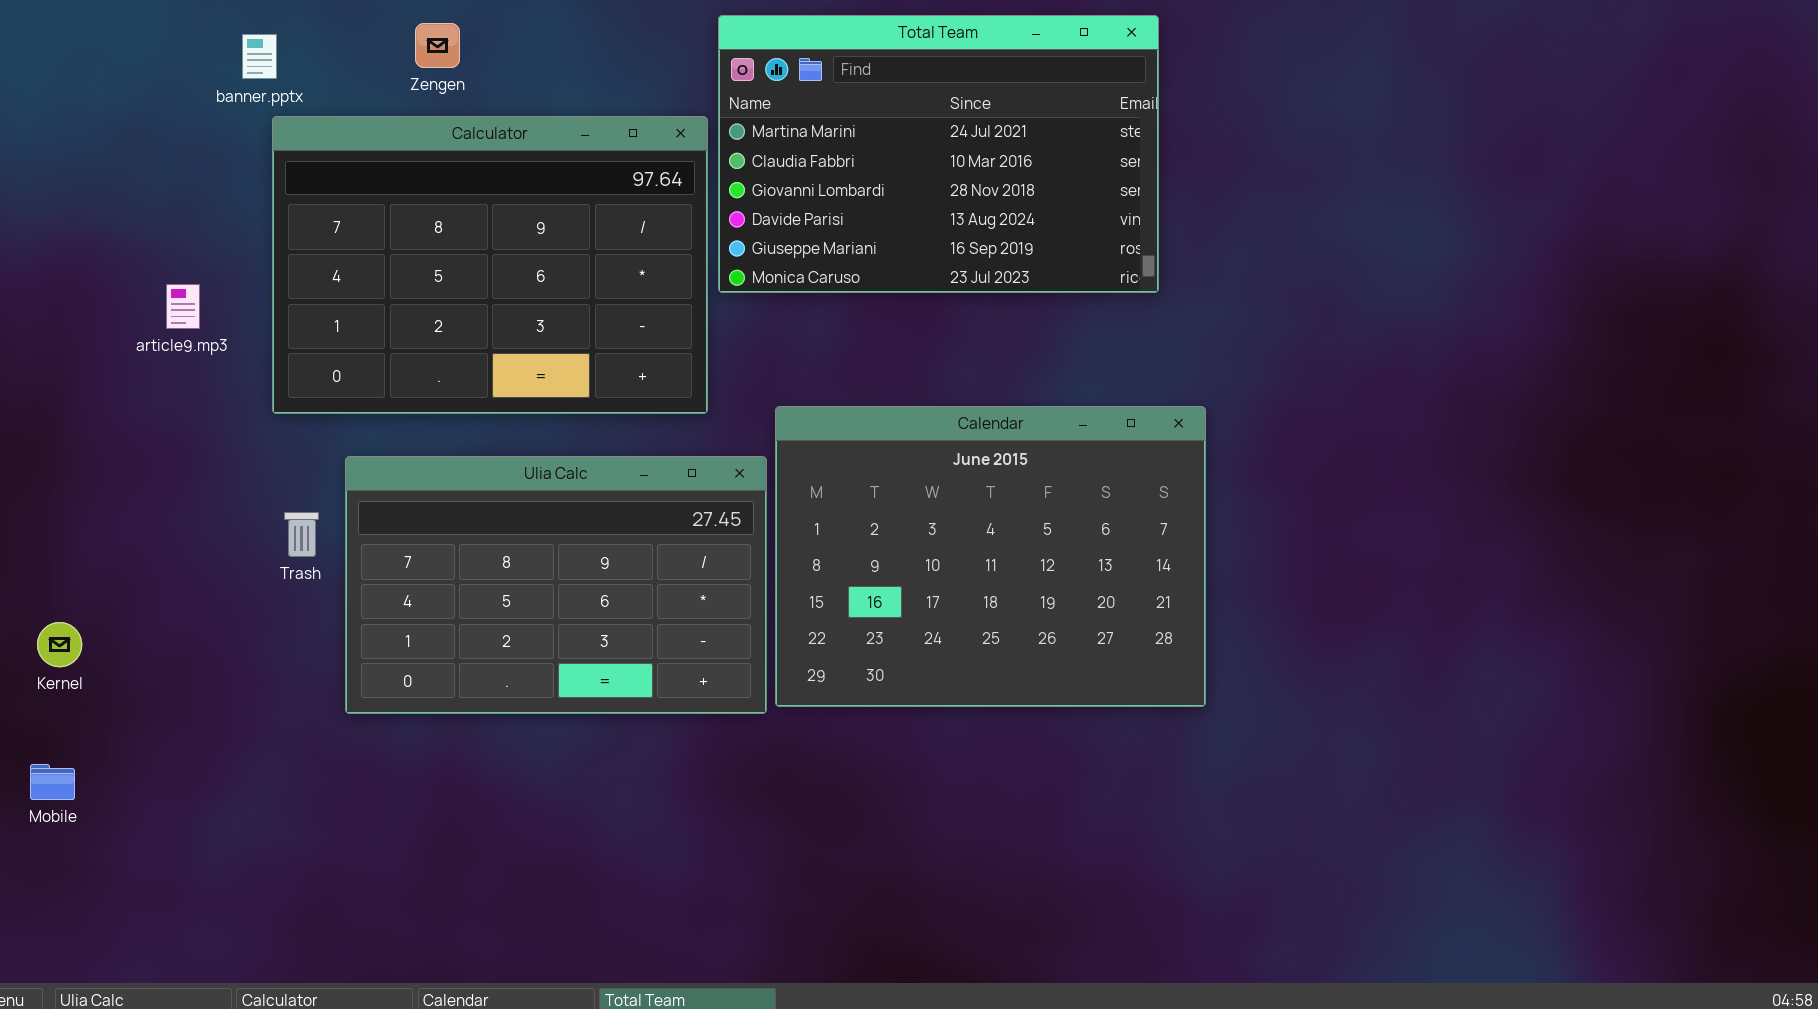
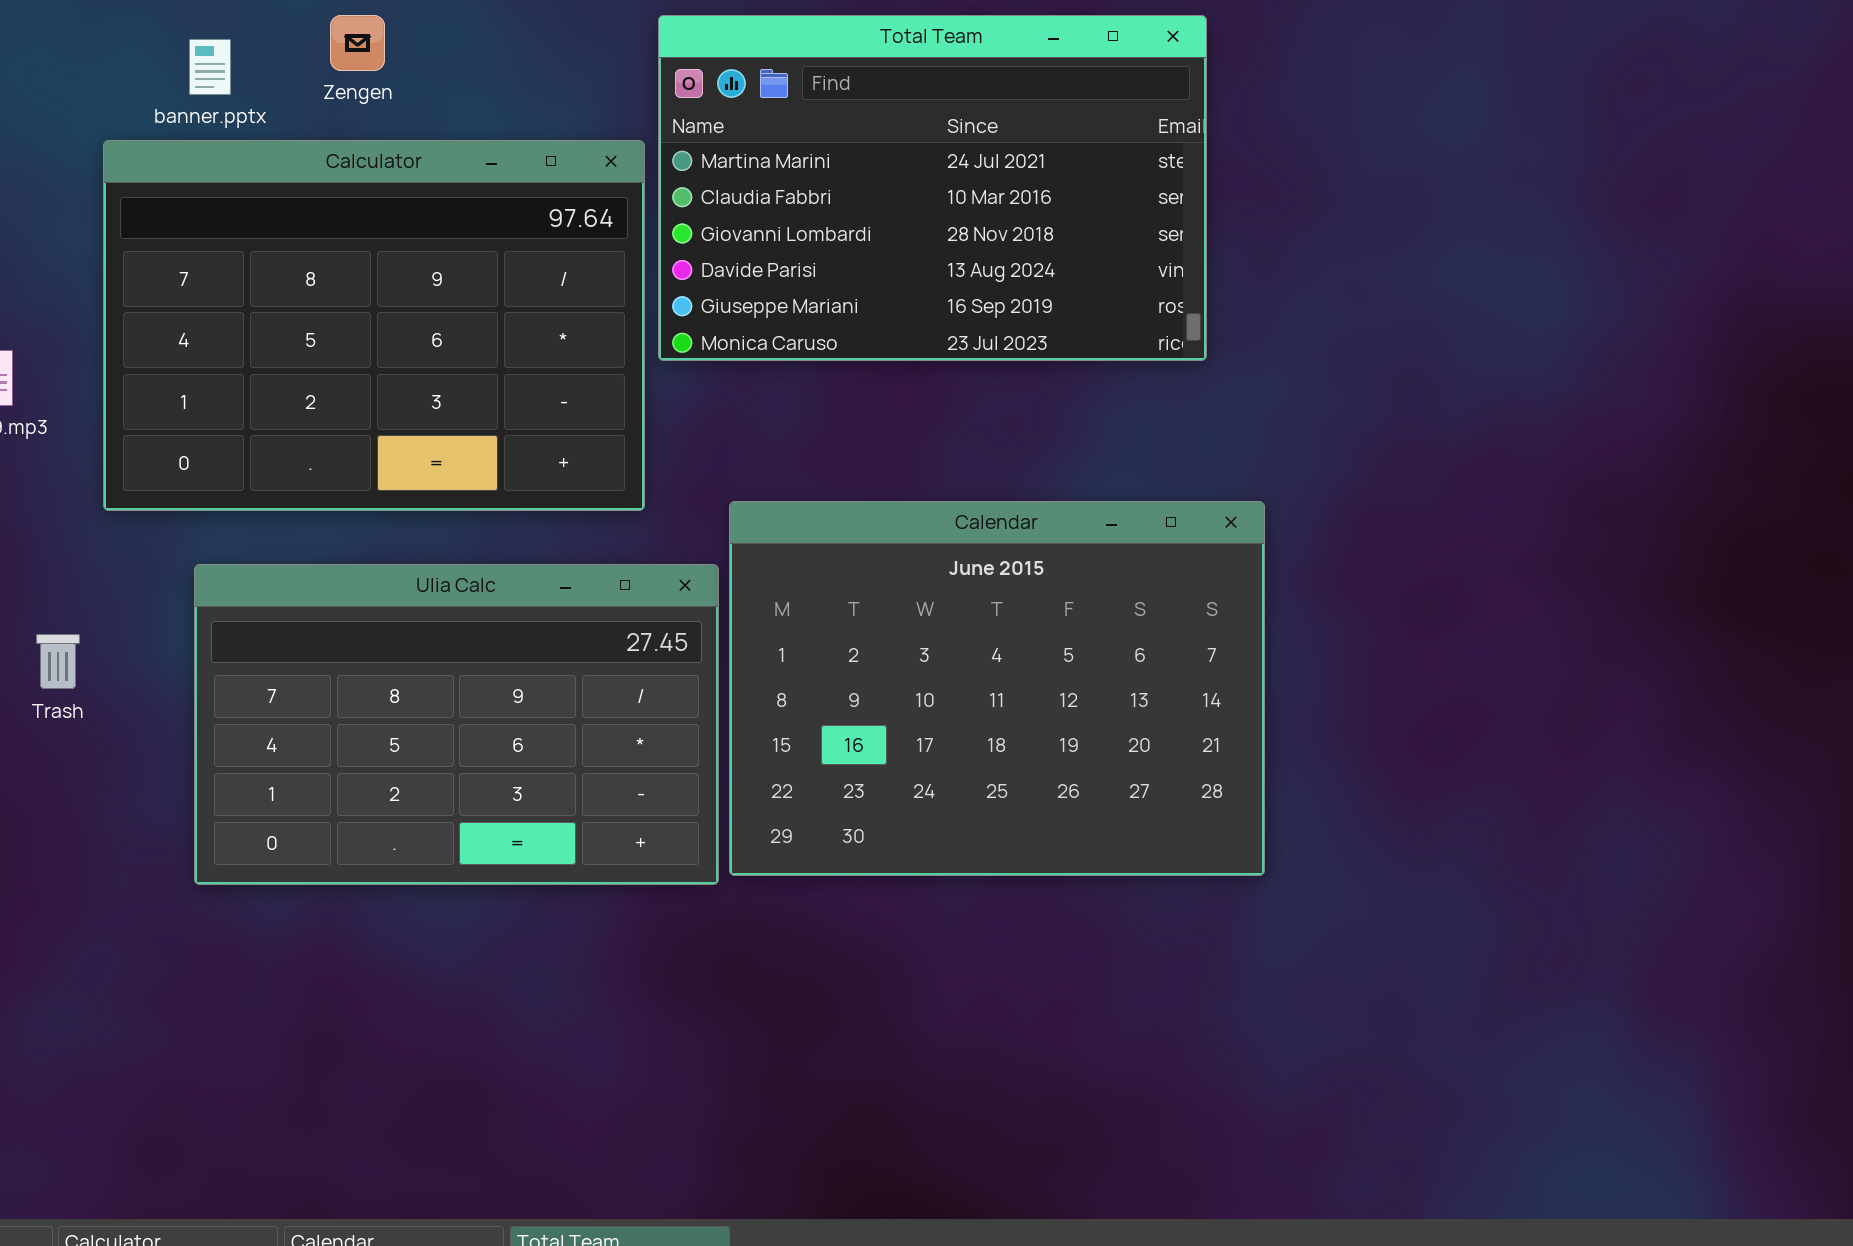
Zengen: [415,23,460,68] -> [330,15,385,71], moved
banner.pptx: [242,34,277,79] -> [189,39,231,95], moved
Trash: [284,512,319,557] -> [36,634,80,689], moved

